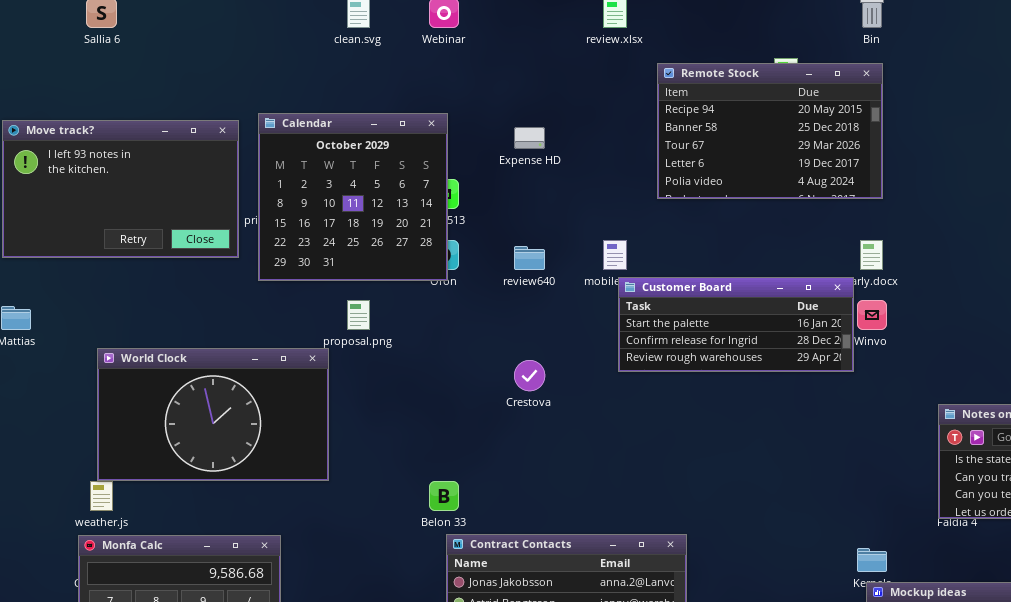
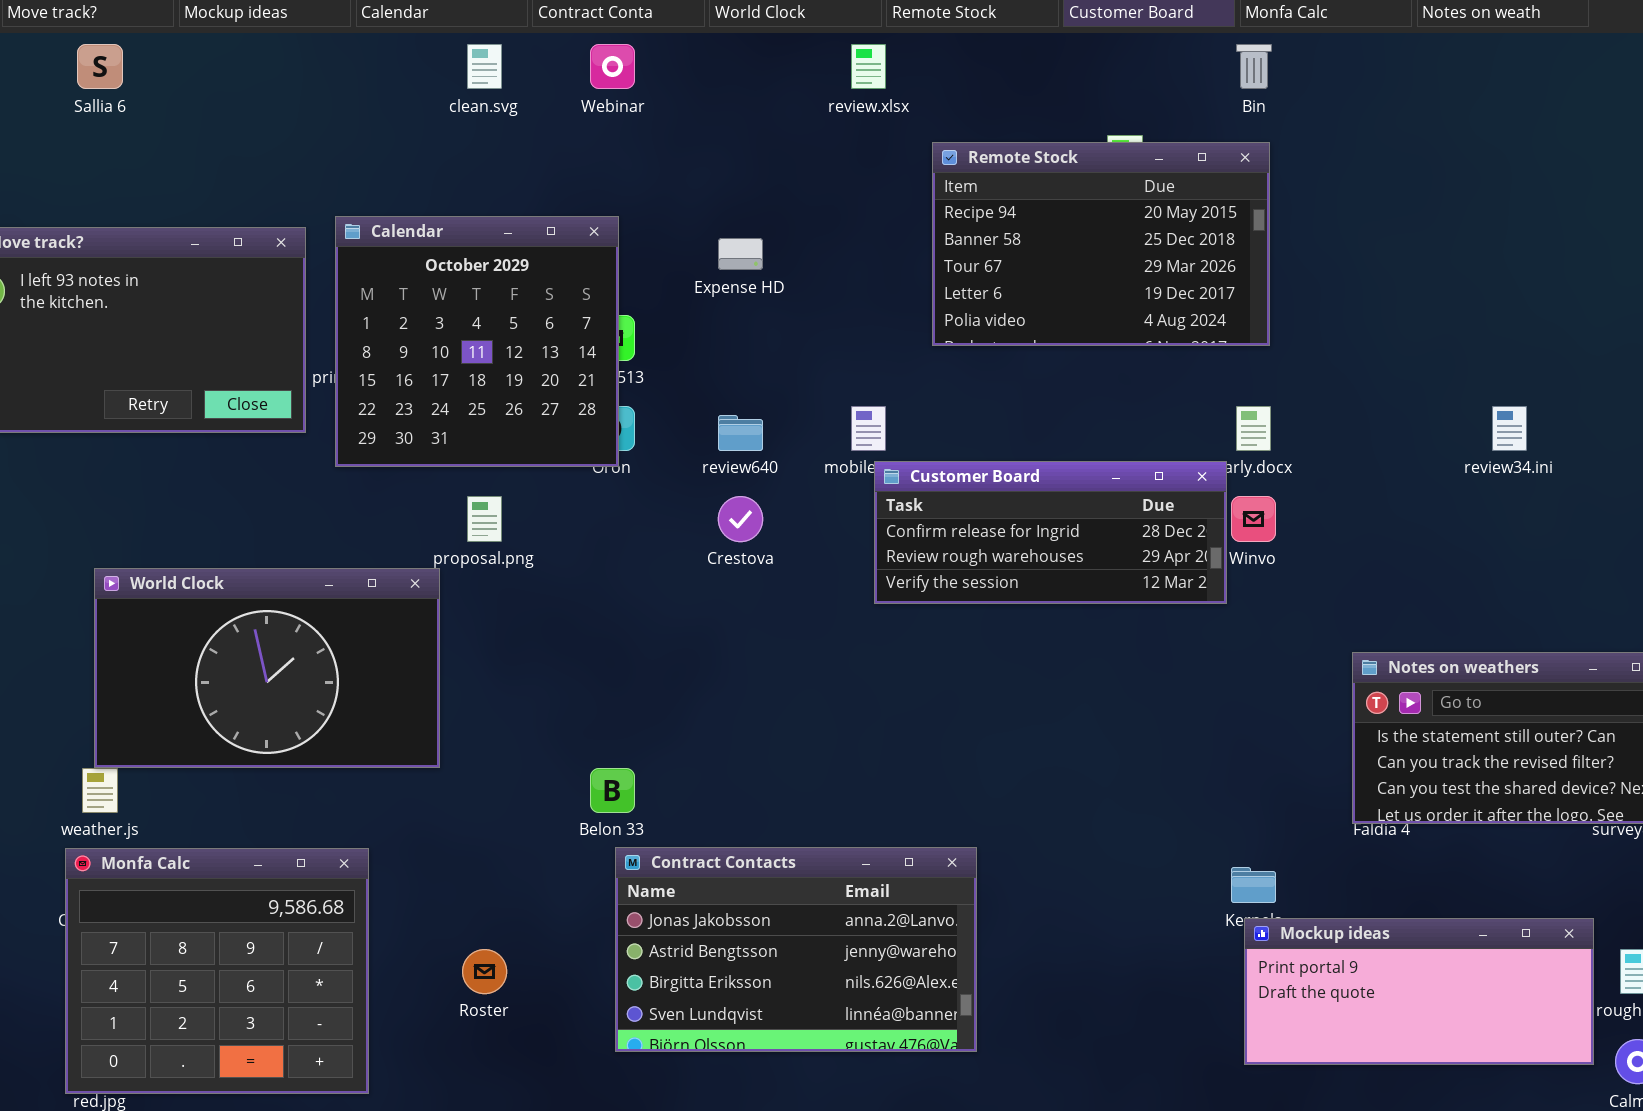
Customer Board: [618,277,854,372] -> [874,461,1227,604], scrolled down 1 row
Crestova: [514,360,545,391] -> [718,496,763,542], moved

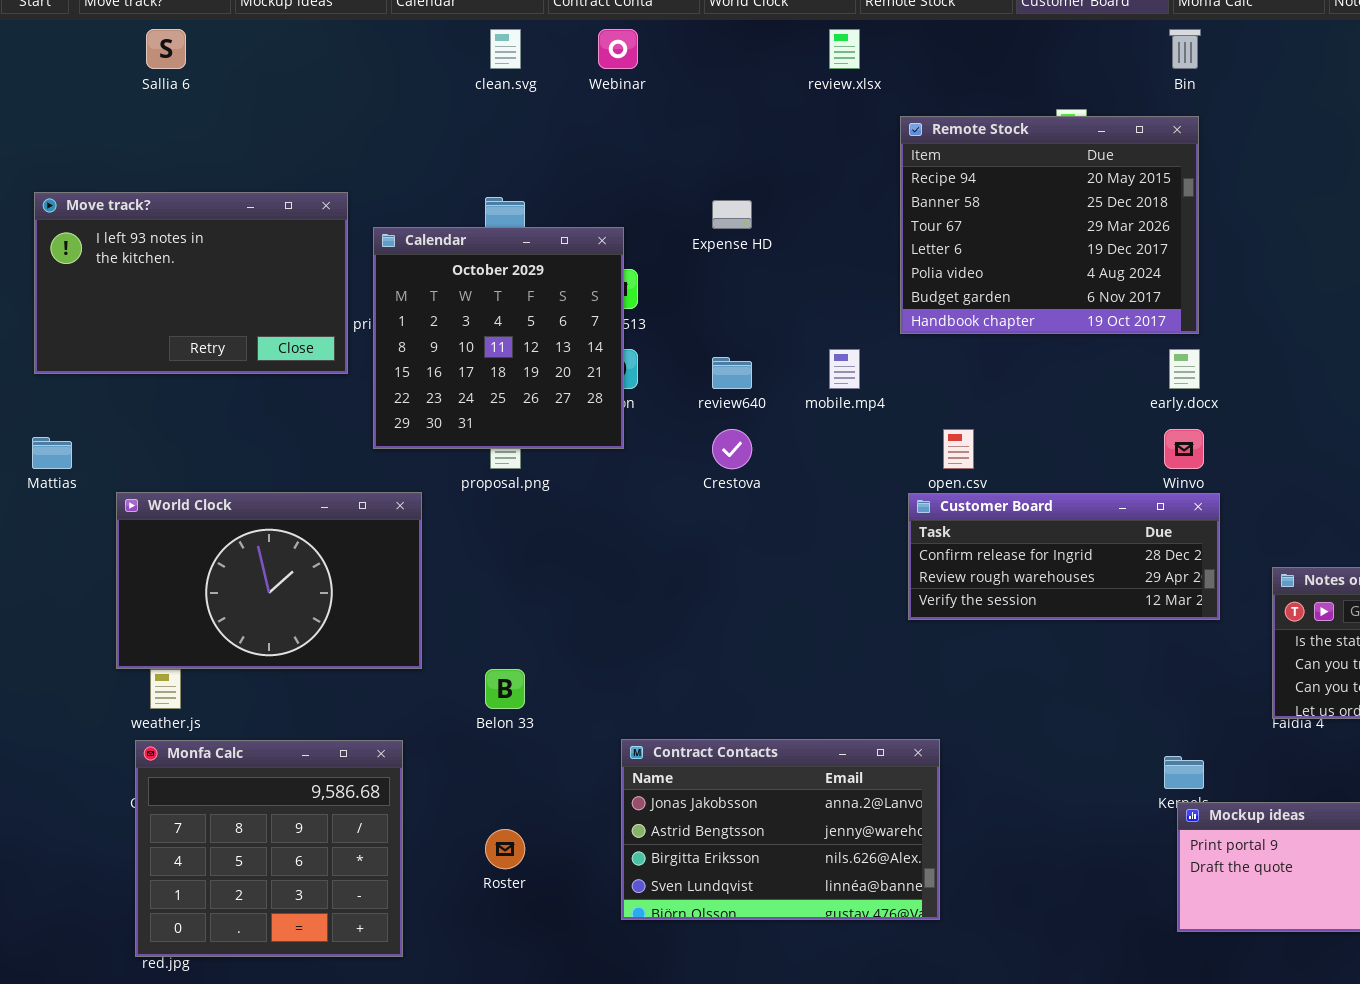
Remote Stock: [932,142,1270,346] -> [900,116,1199,334], resized
Calendar: [335,216,619,467] -> [373,227,624,449], moved
Customer Board: [874,461,1227,604] -> [908,493,1220,620], moved
World Clock: [94,568,440,768] -> [116,492,422,669], moved
Belon 33: [590,768,635,813] -> [485,669,525,709], moved

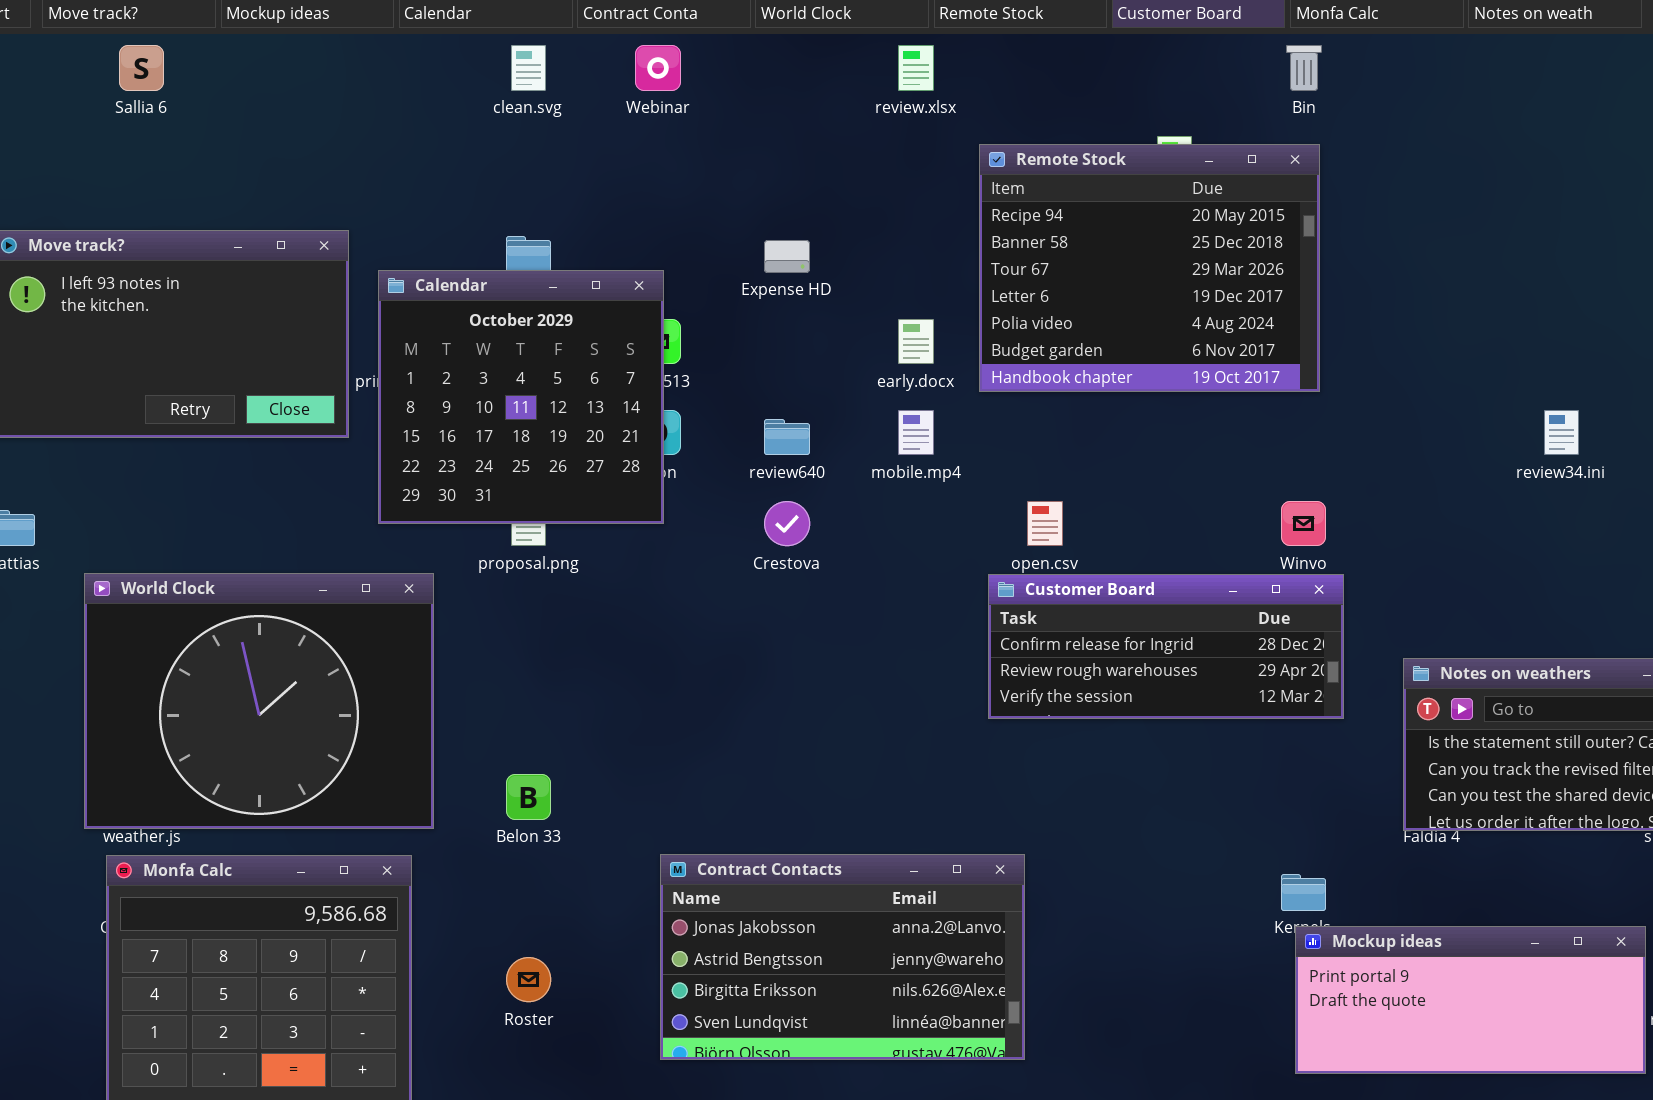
early.docx: [1169,349,1200,389] -> [898,319,934,364], moved
World Clock: [116,492,422,669] -> [84,573,434,829], resized

